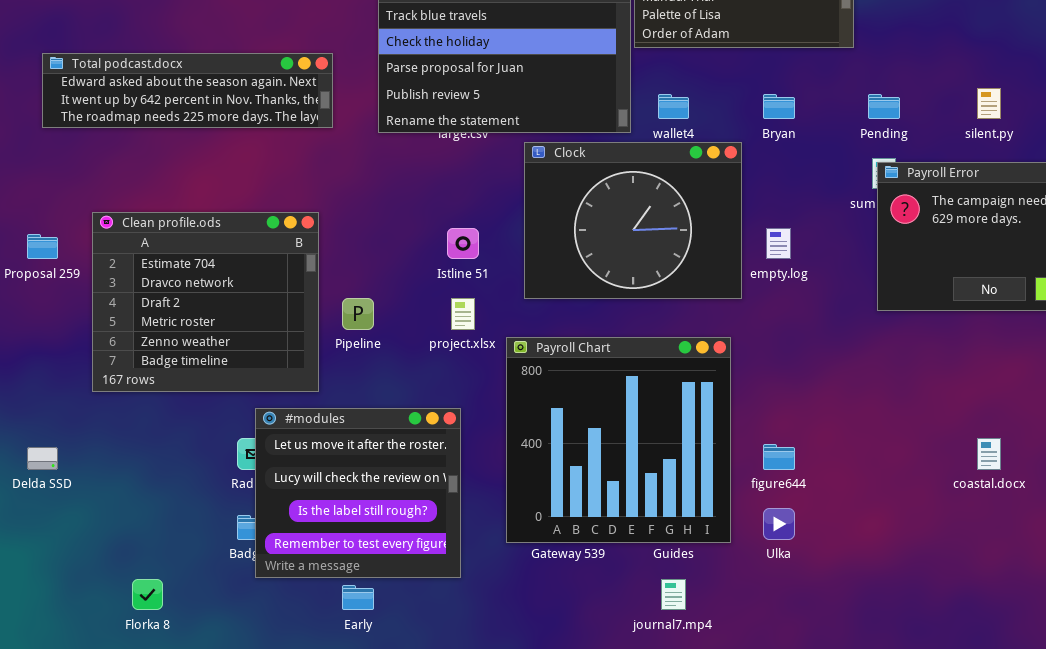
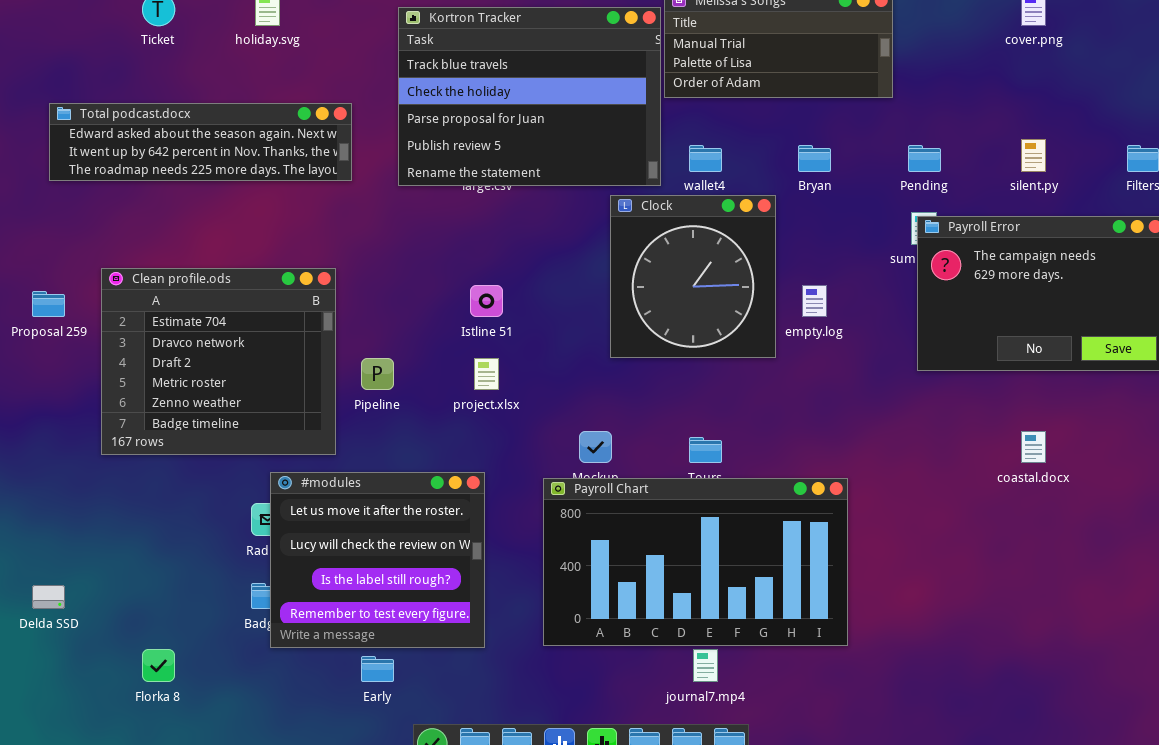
Clock: [524,142,742,299] -> [610,195,776,358], resized
Payroll Chart: [506,337,731,543] -> [543,478,848,646], moved, resized
coastal.docx: [977,438,1001,470] -> [1021,431,1046,463], moved
Delda SSD: [27,447,58,470] -> [32,585,65,609], moved

